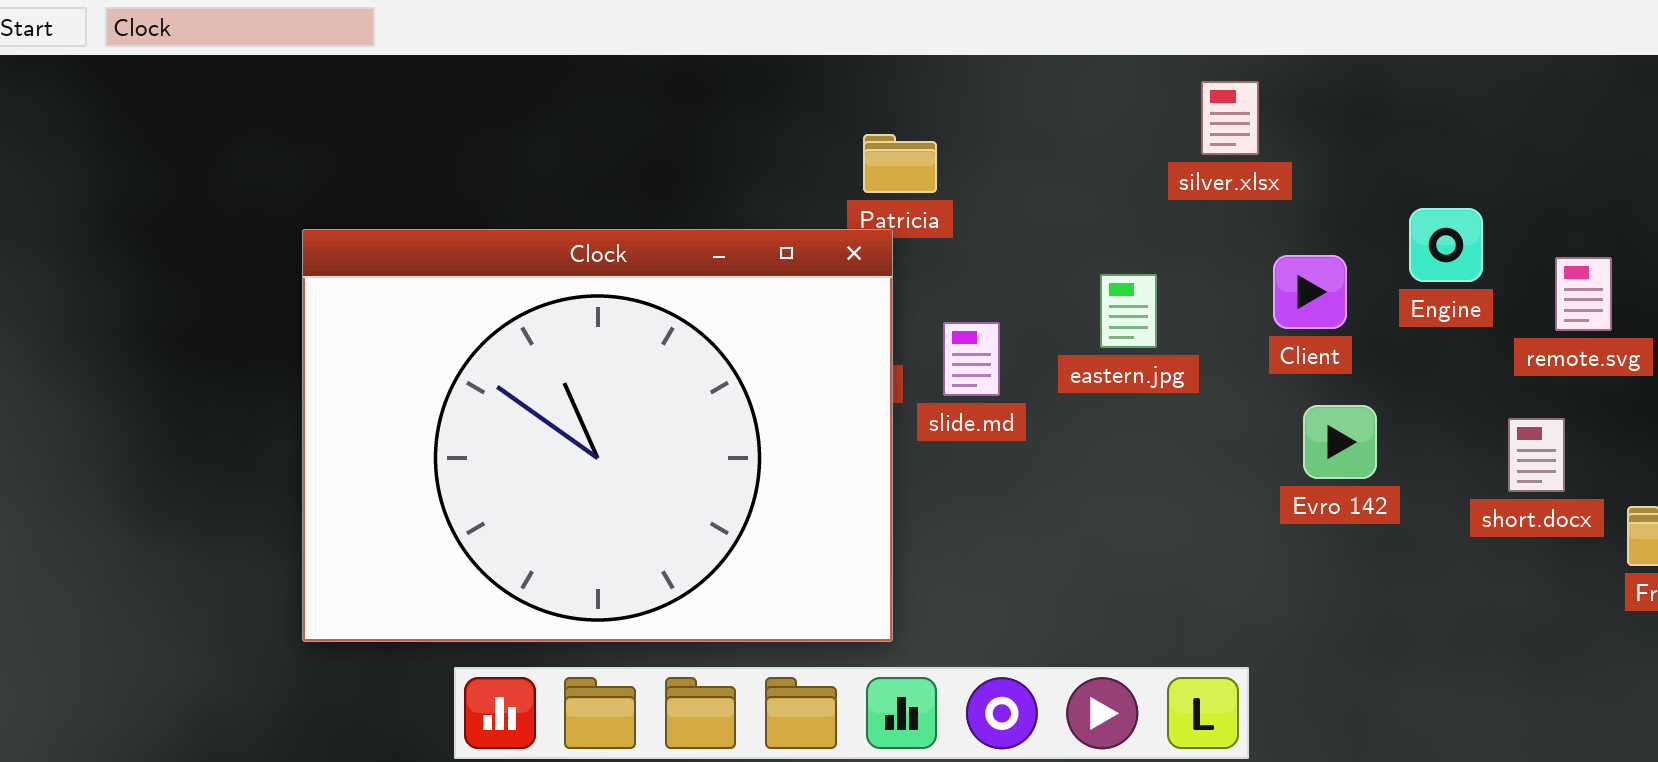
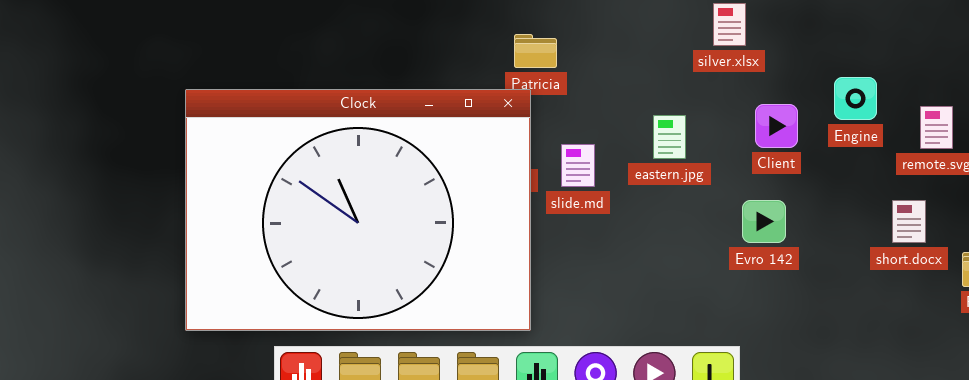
Evro 142: [1303,405,1377,479] -> [742,200,786,243], moved

